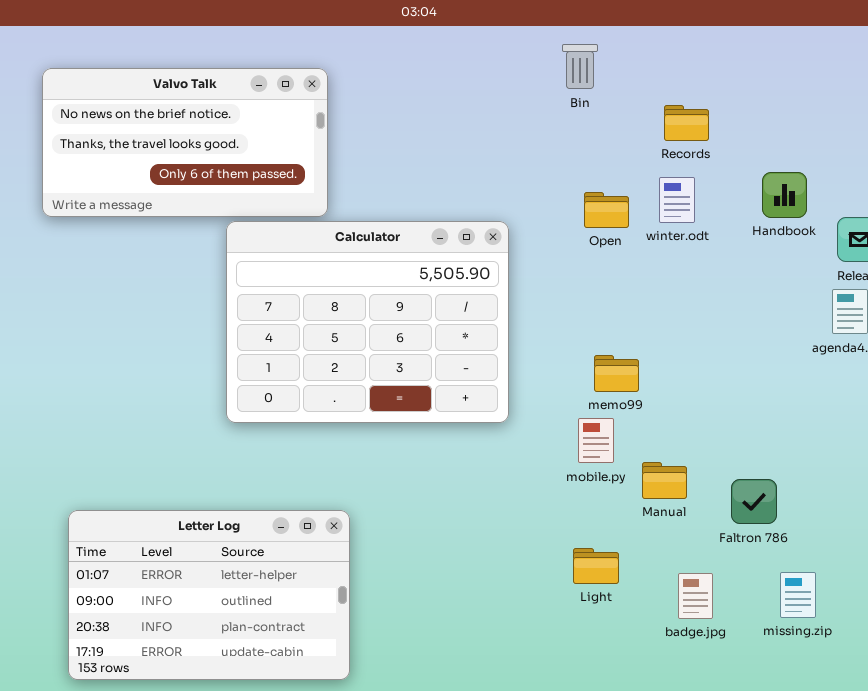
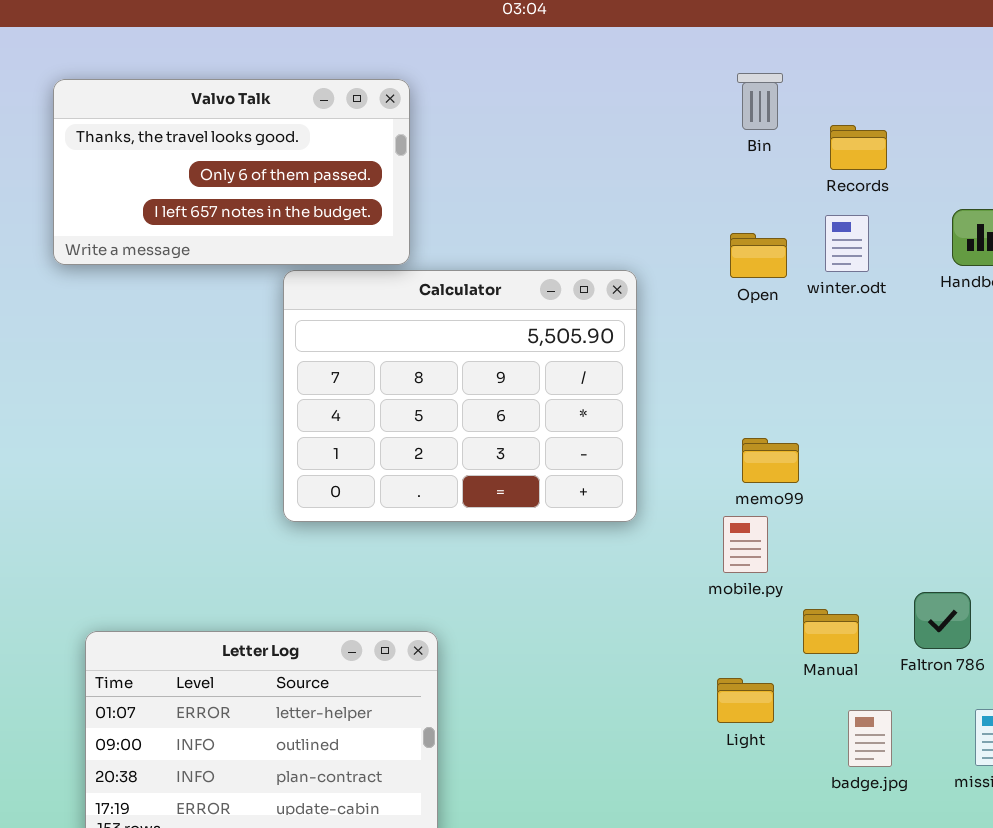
Bin: [562,44,598,89] -> [737,73,783,130], moved
Valvo Talk: [42,68,328,217] -> [53,79,410,265], scrolled down 1 row
Manual: [642,462,687,499] -> [803,609,859,654], moved

